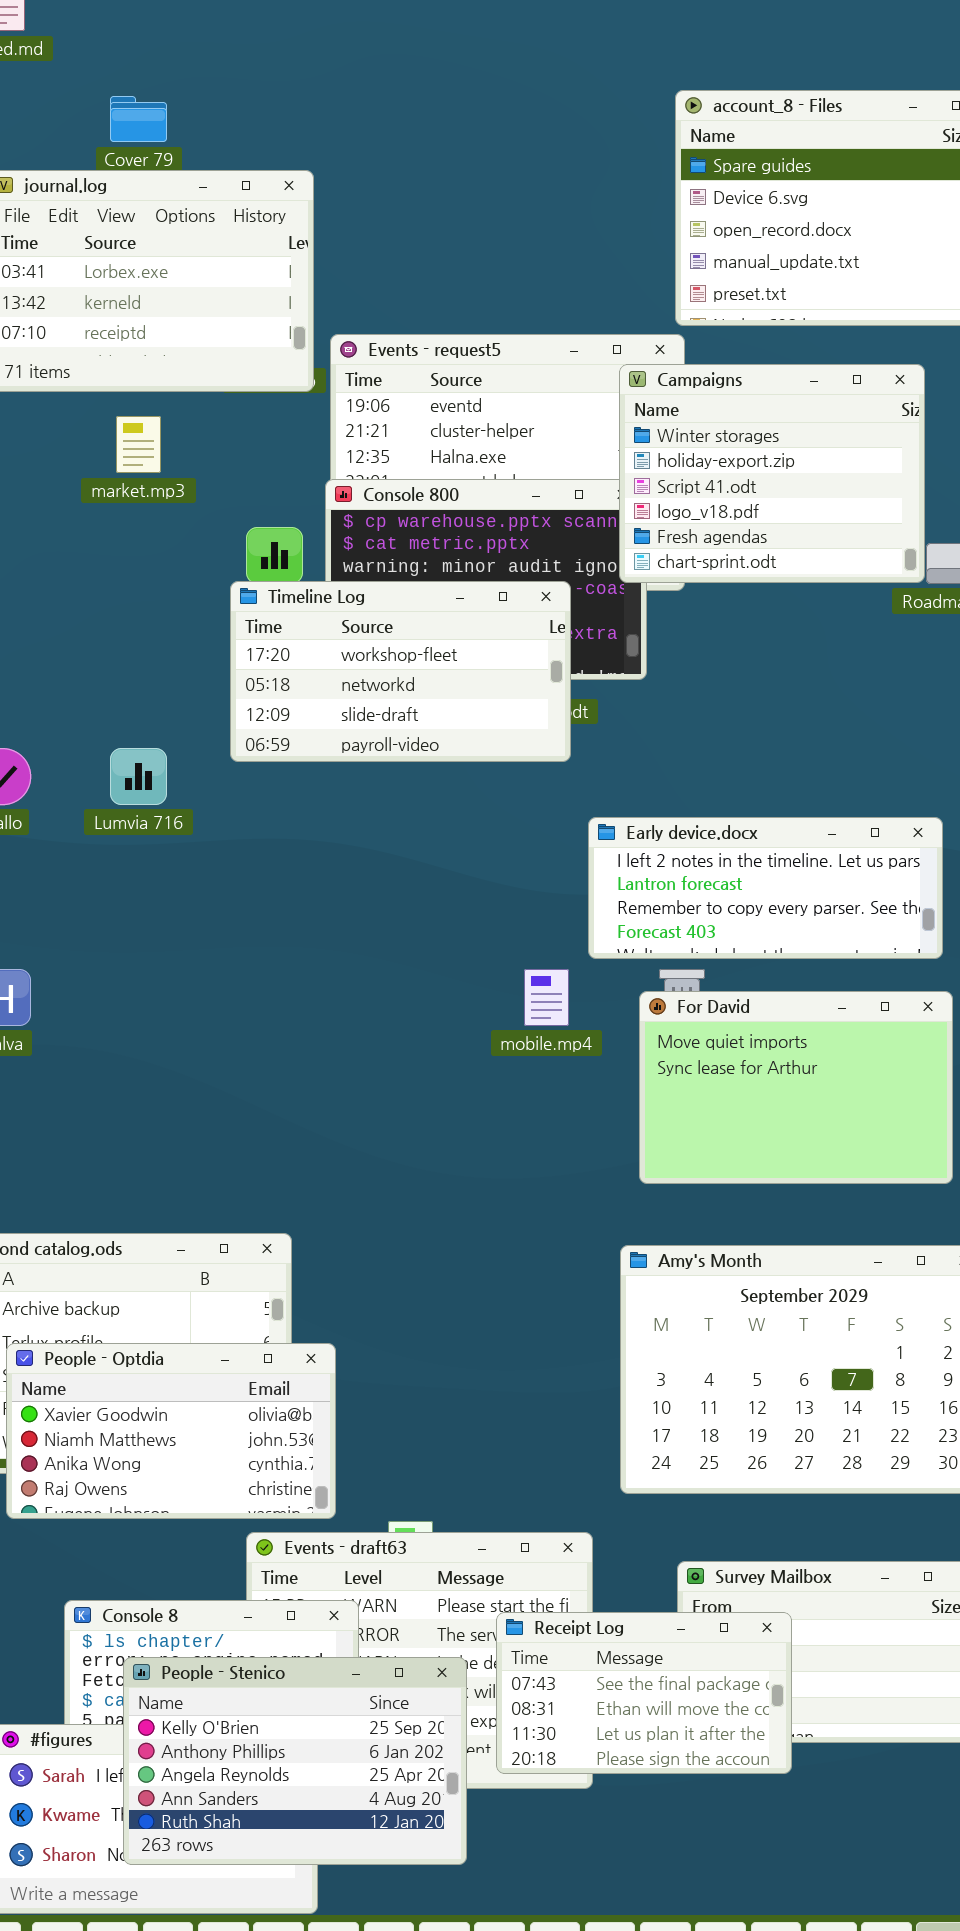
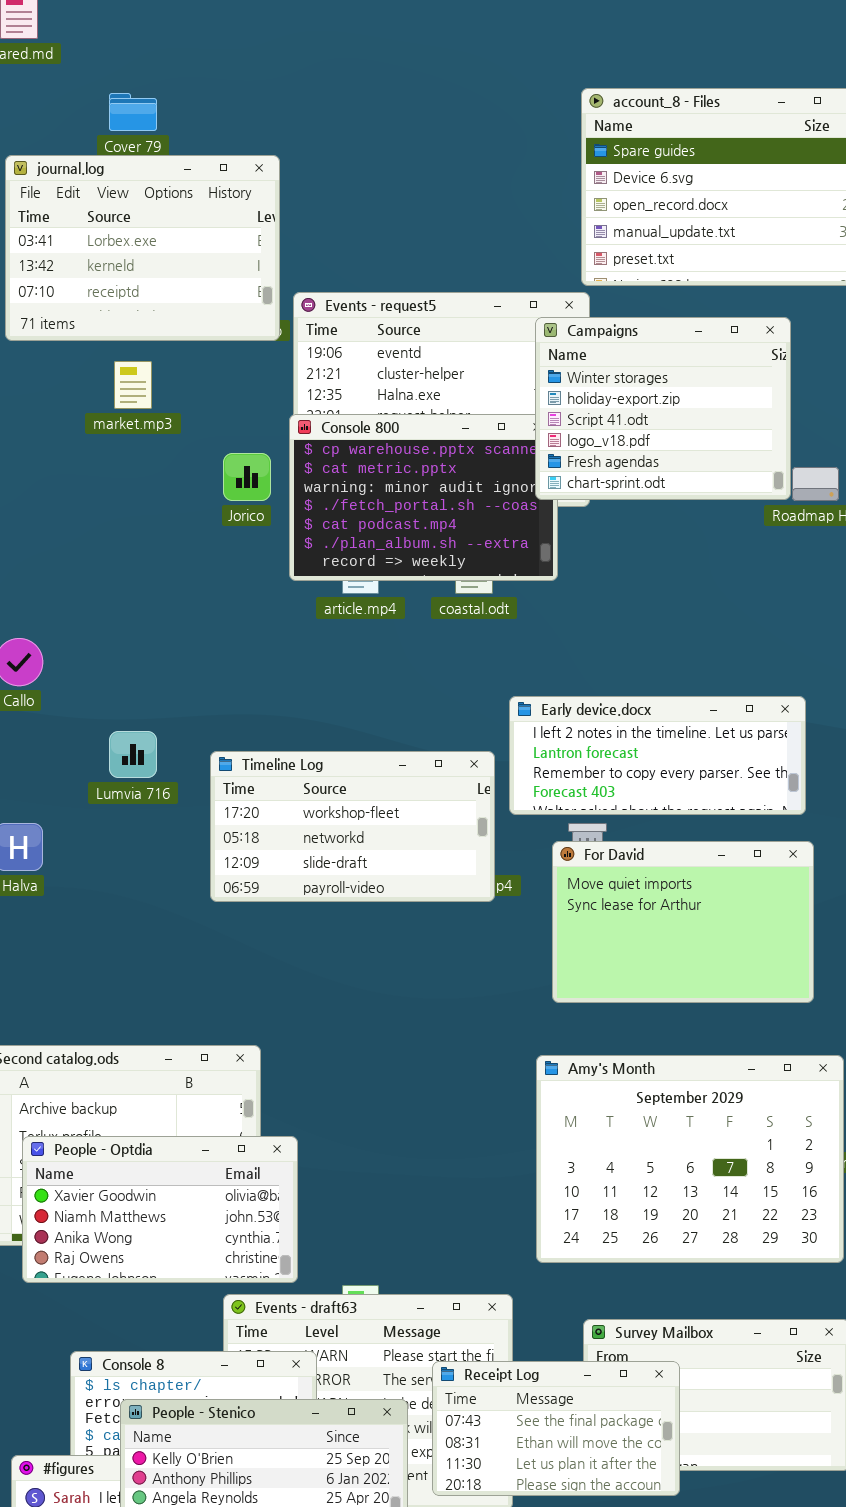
Timeline Log: [230,581,571,762] -> [210,751,495,902], moved
Lumvia 716: [110,748,167,805] -> [109,731,157,778], moved

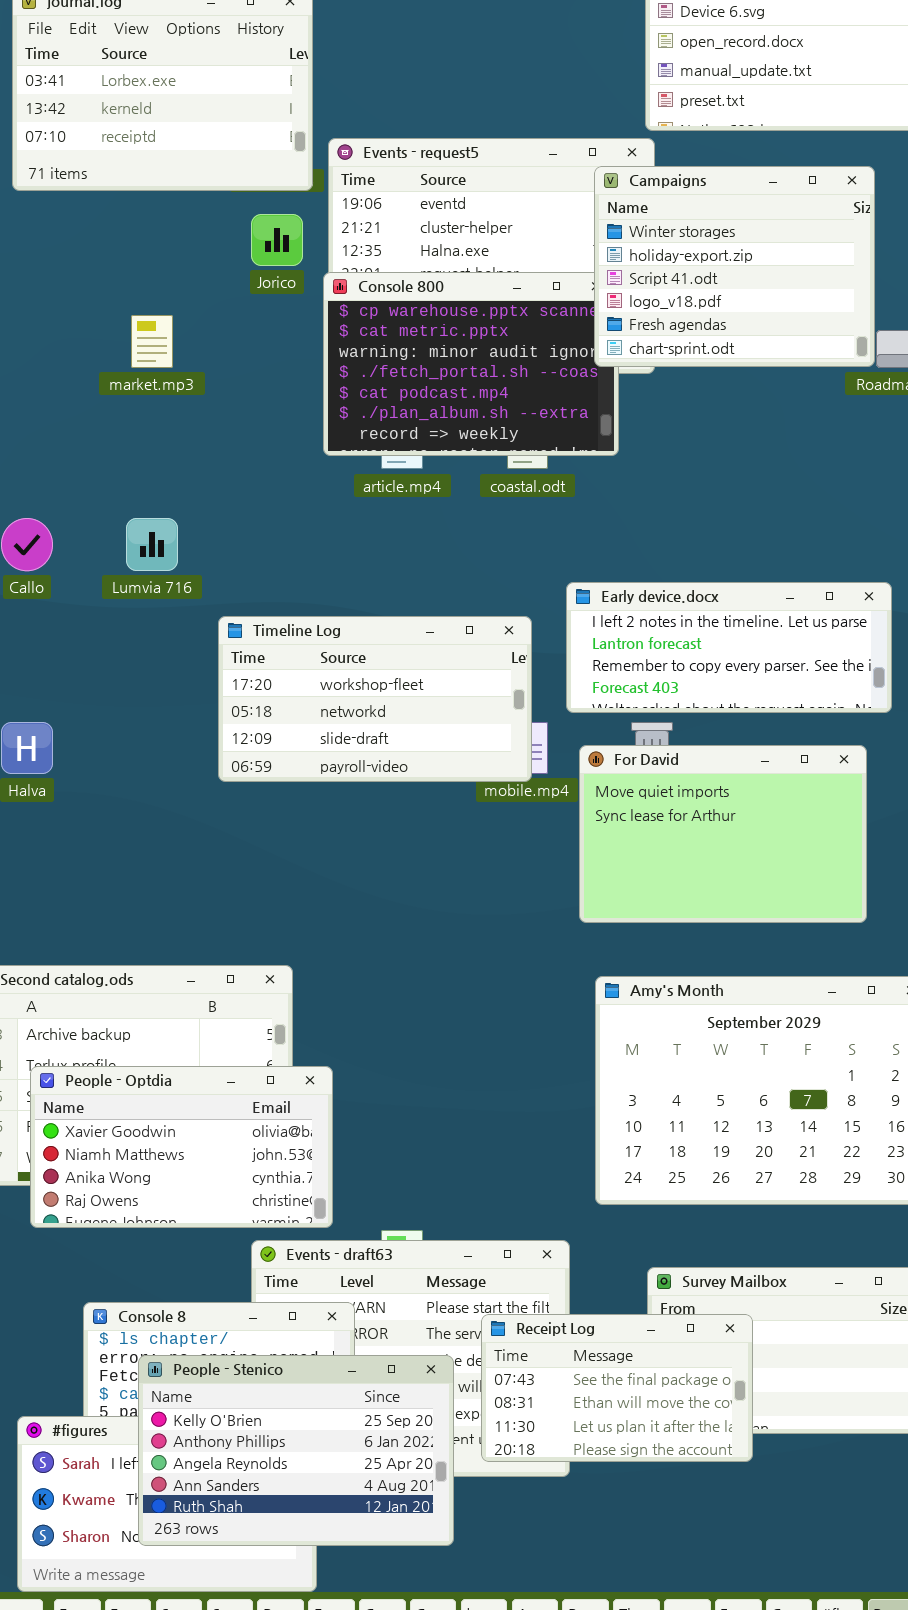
market.mp3: [114,361,152,409] -> [131,315,173,368], moved
Jorico: [223,453,271,501] -> [251,214,303,266], moved
Lumvia 716: [109,731,157,778] -> [126,518,178,571], moved
Timeline Log: [210,751,495,902] -> [218,616,532,782], moved
For David: [552,841,814,1003] -> [579,745,867,923], moved

